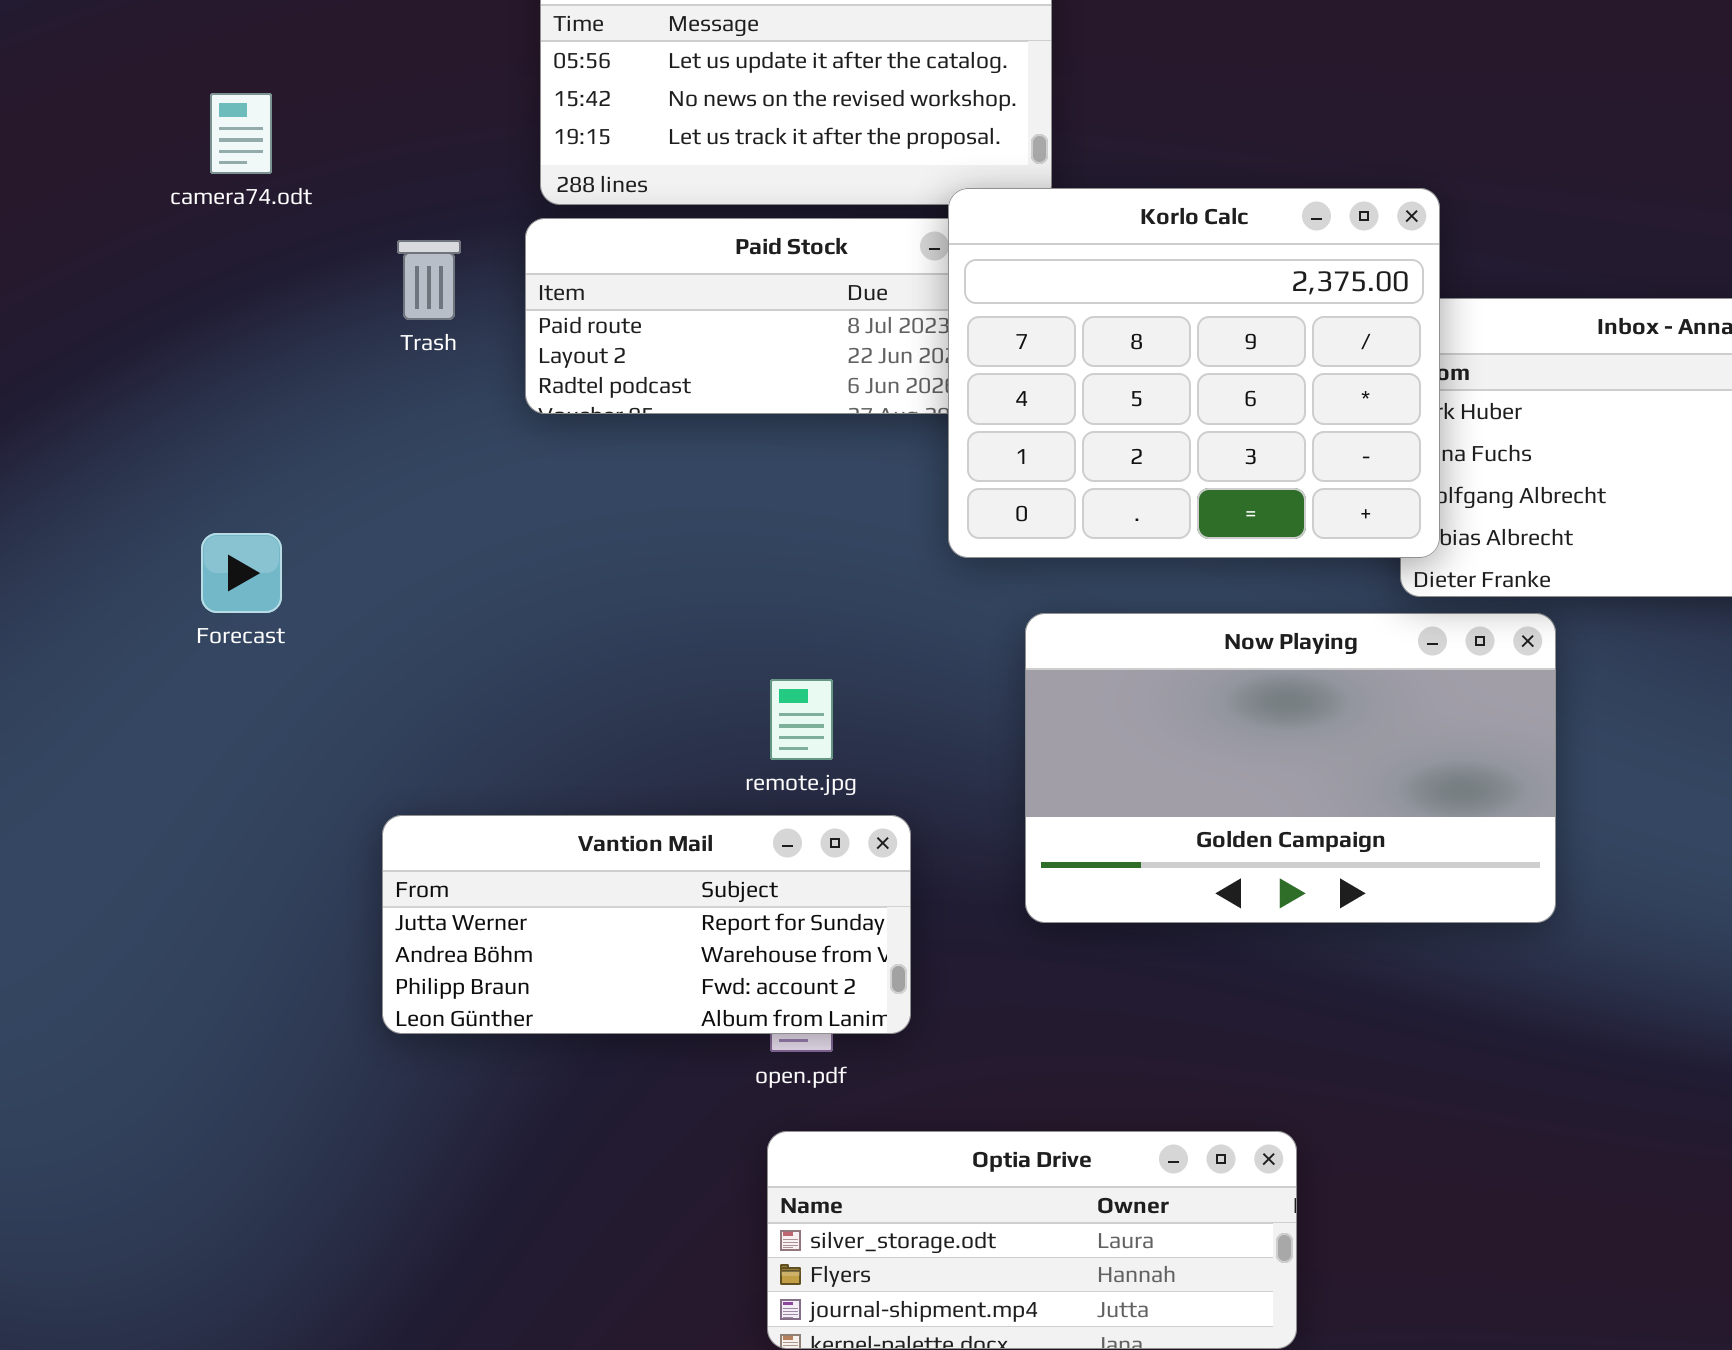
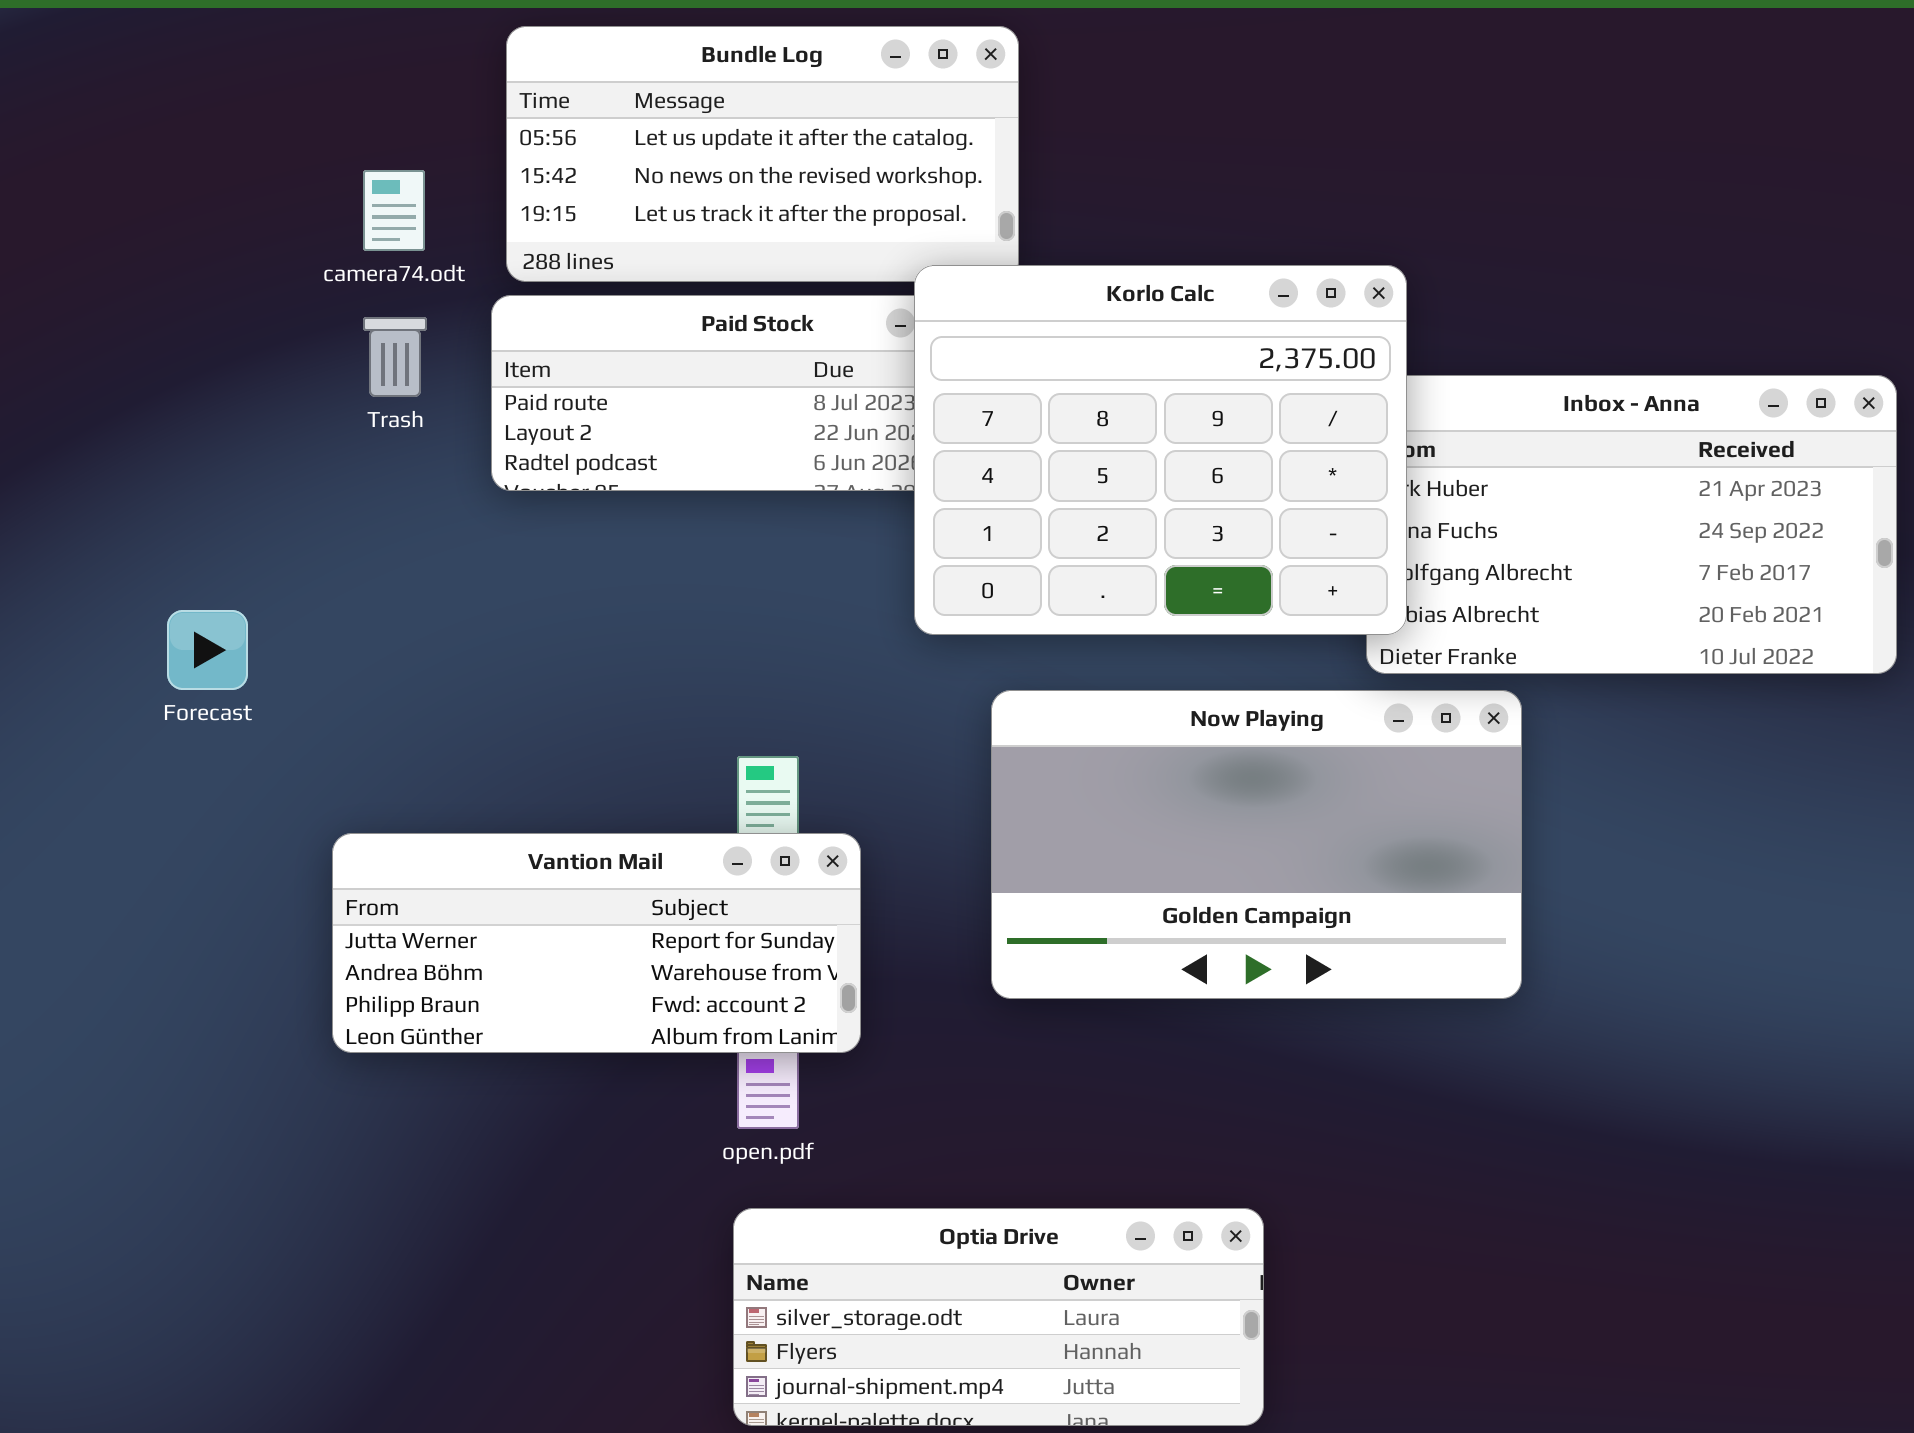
camera74.odt: [210,93,272,174] -> [363,170,425,251], moved
Vantion Mail: [382,815,911,1034] -> [332,833,861,1053], moved

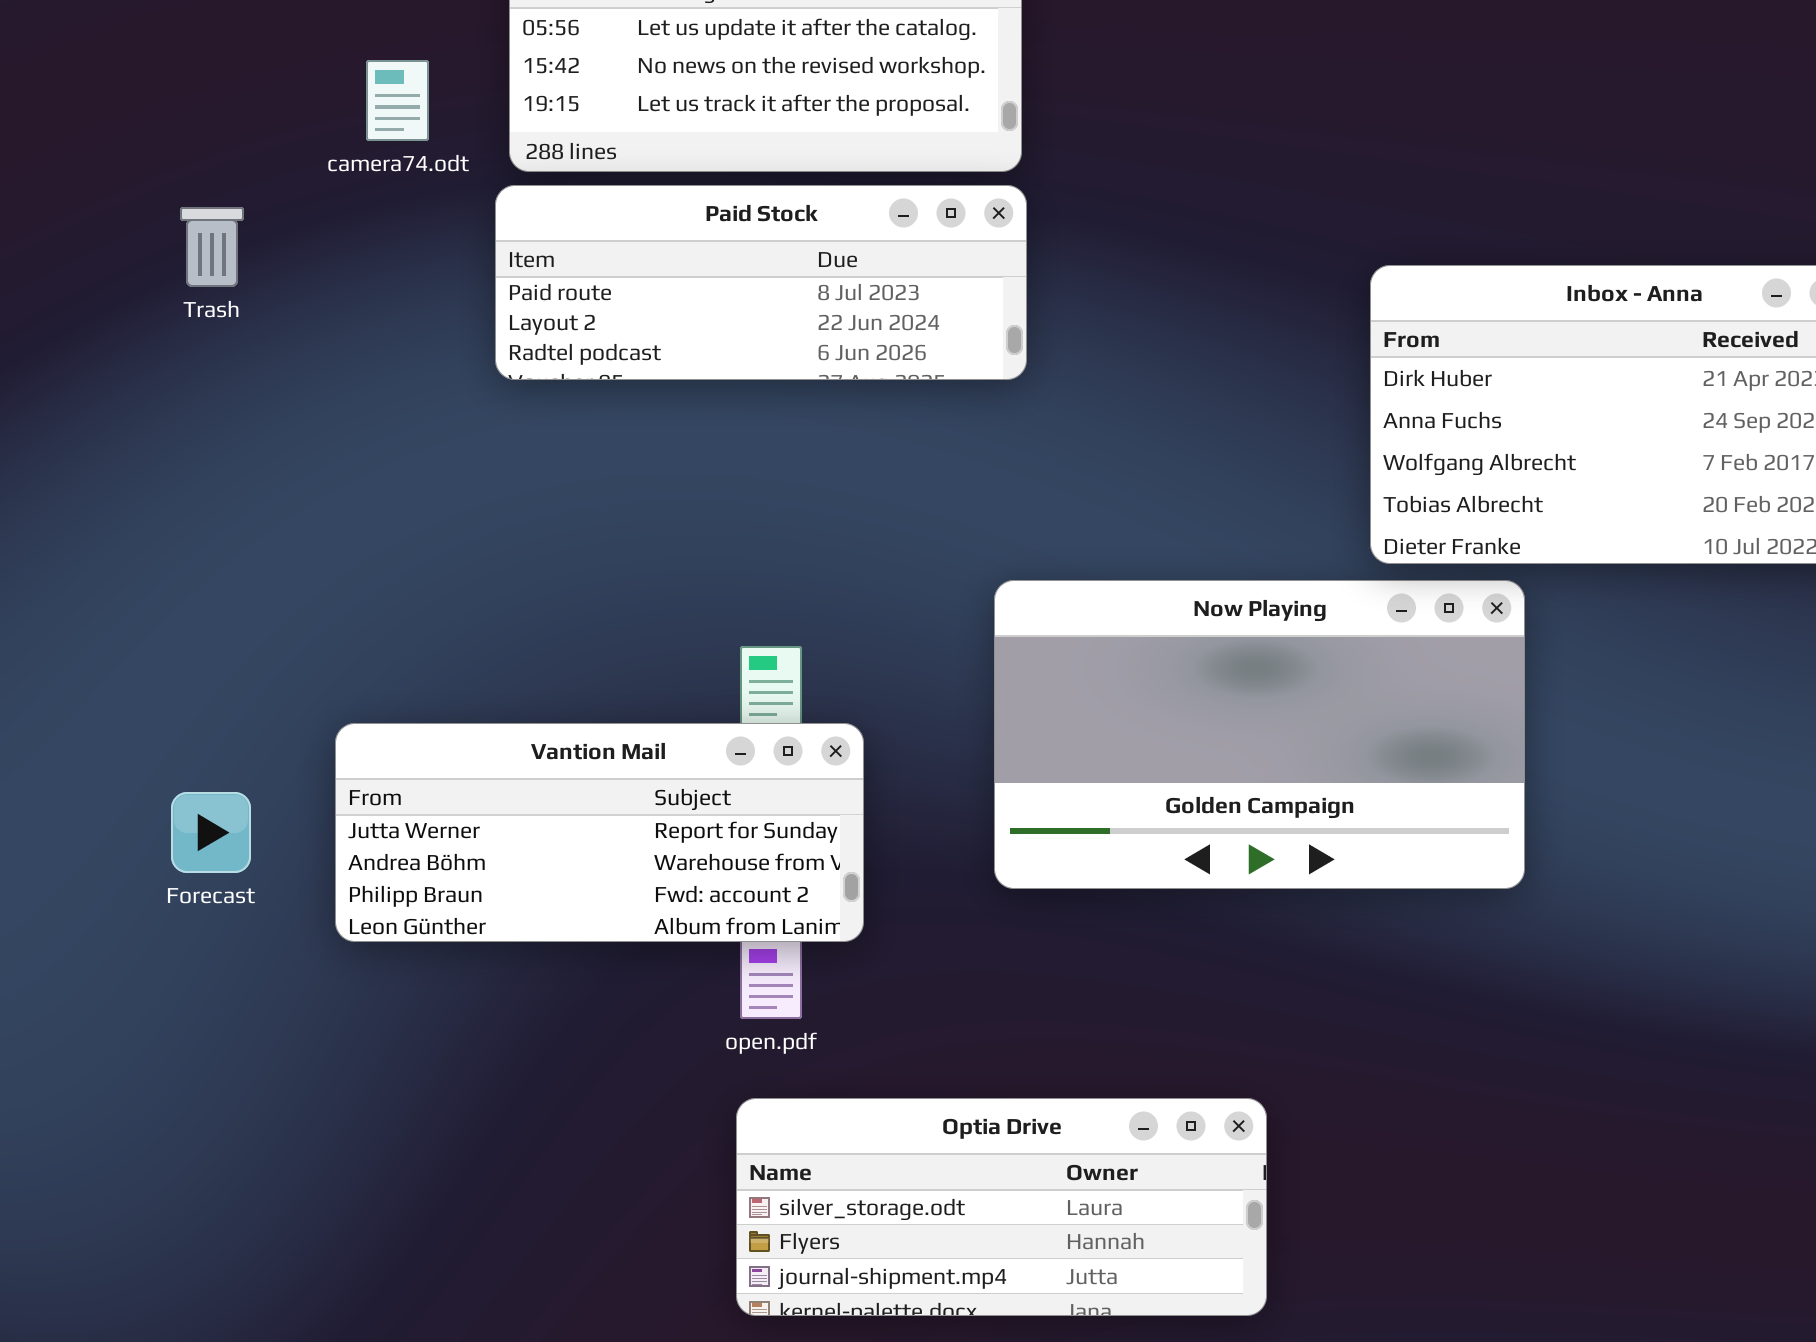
Korlo Calc: [914,265,1407,635] -> none, closed
Trash: [363,317,427,397] -> [180,207,244,287], moved
Forecast: [167,610,248,690] -> [171,792,251,873], moved

